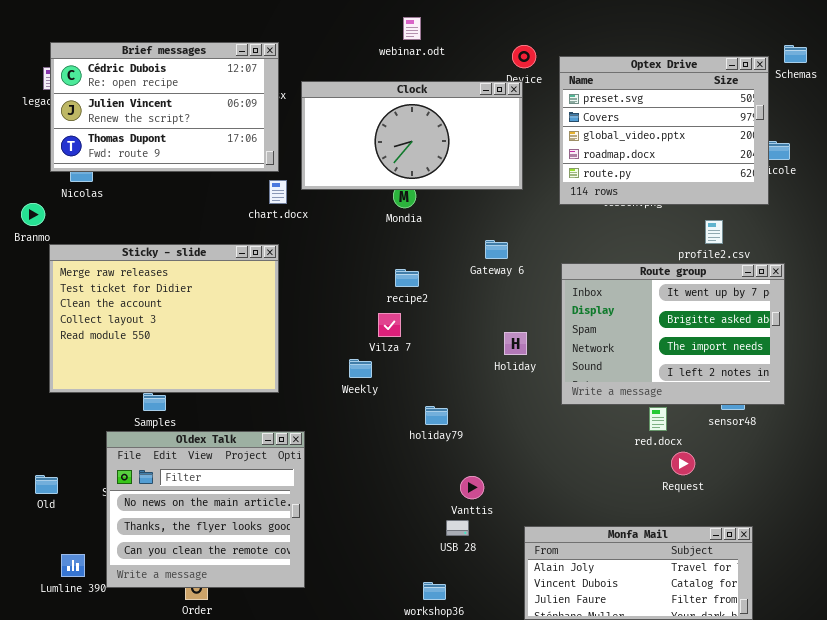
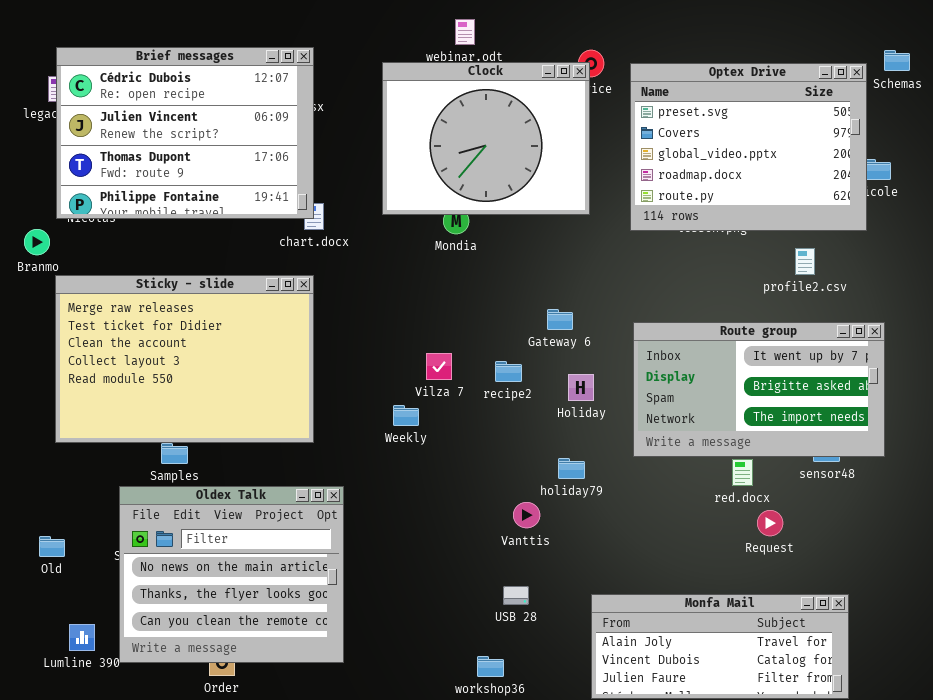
Brief messages: [50,42,279,172] -> [56,47,314,219], resized
Clock: [301,81,523,190] -> [382,62,590,215], resized
Gateway 6: [485,240,508,259] -> [547,309,573,330], moved
Route group: [561,263,785,405] -> [633,322,885,457], resized
recipe2: [395,269,419,287] -> [495,361,522,382], moved
holiday79: [425,406,448,425] -> [558,458,585,479], moved
Vanttis: [460,476,484,499] -> [513,502,540,528], moved

